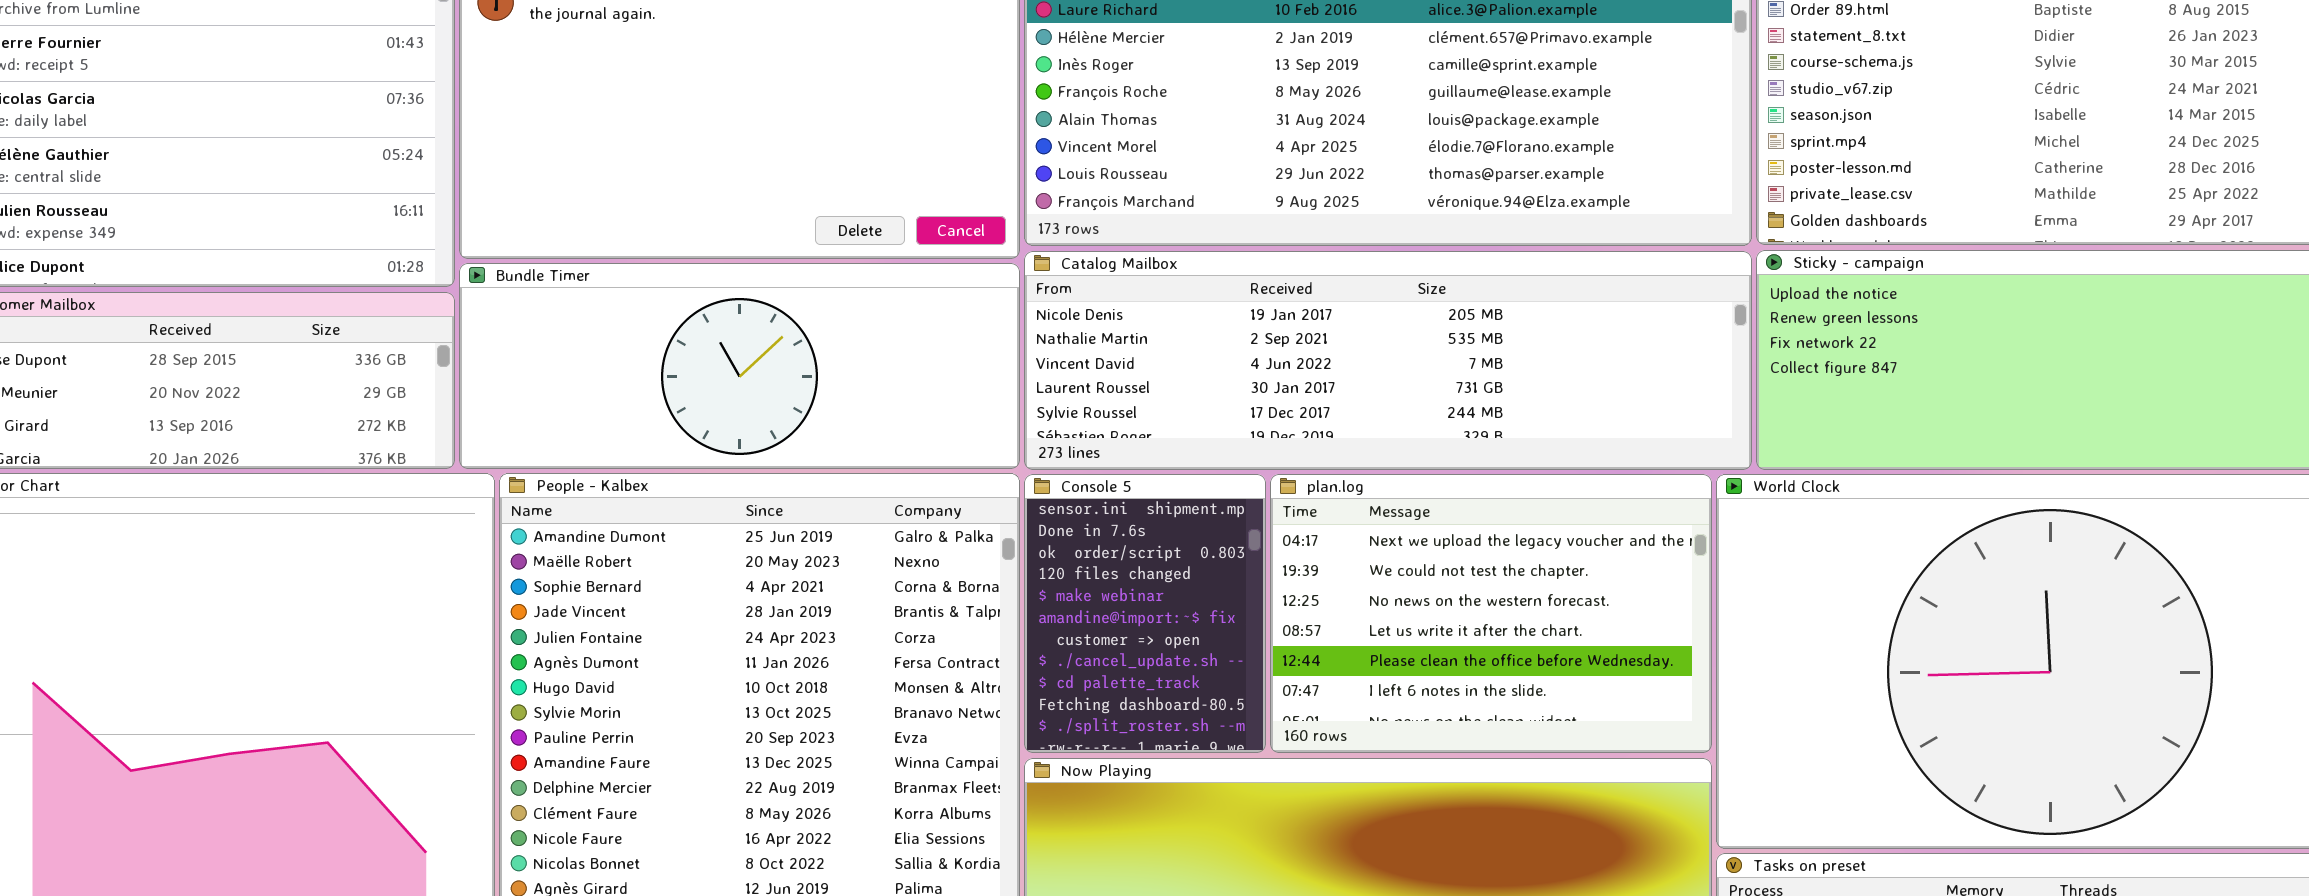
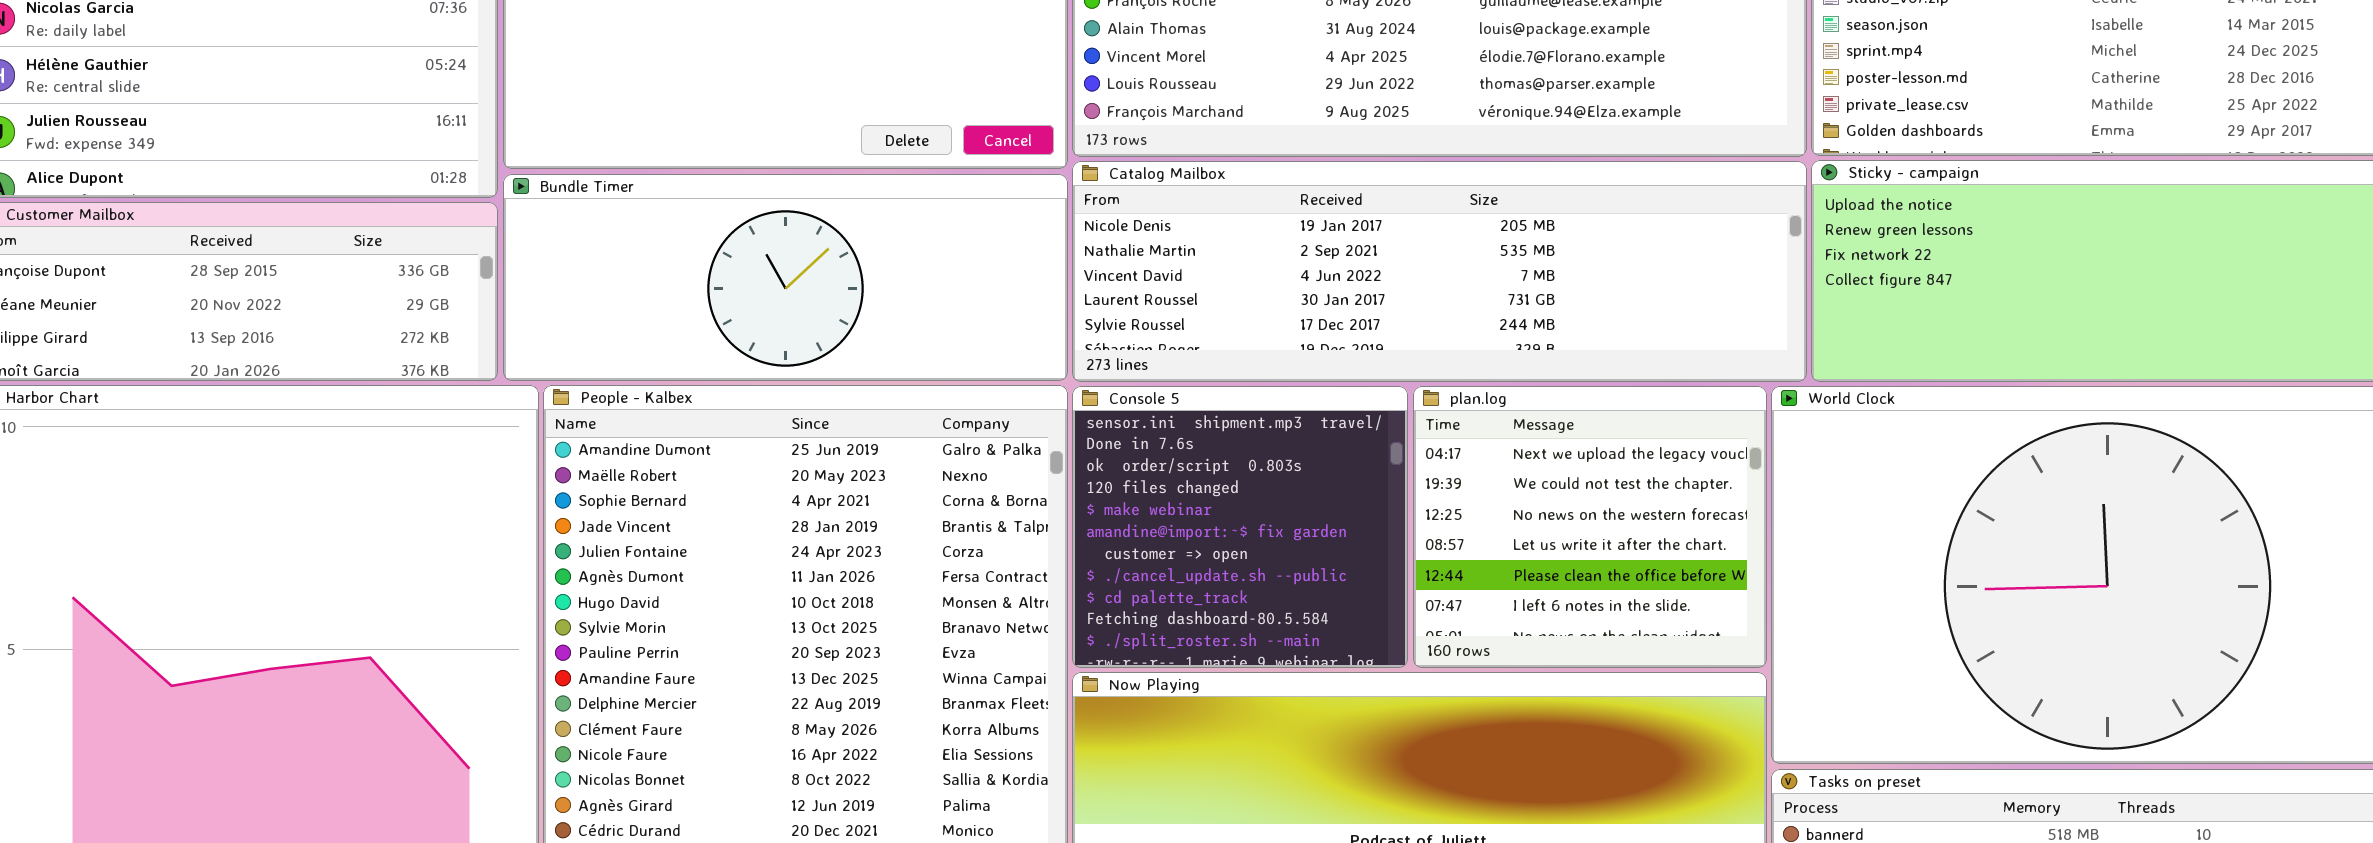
Console 5: [1024,474,1266,753] -> [1072,386,1408,668], resized
plan.log: [1270,474,1712,753] -> [1413,386,1767,668], resized

